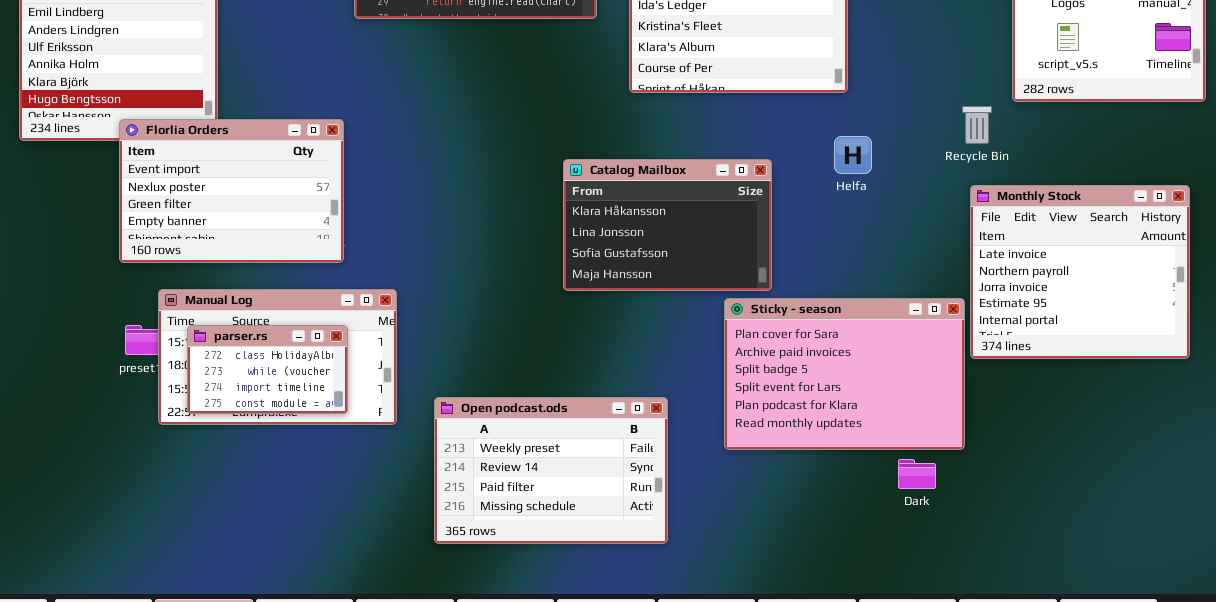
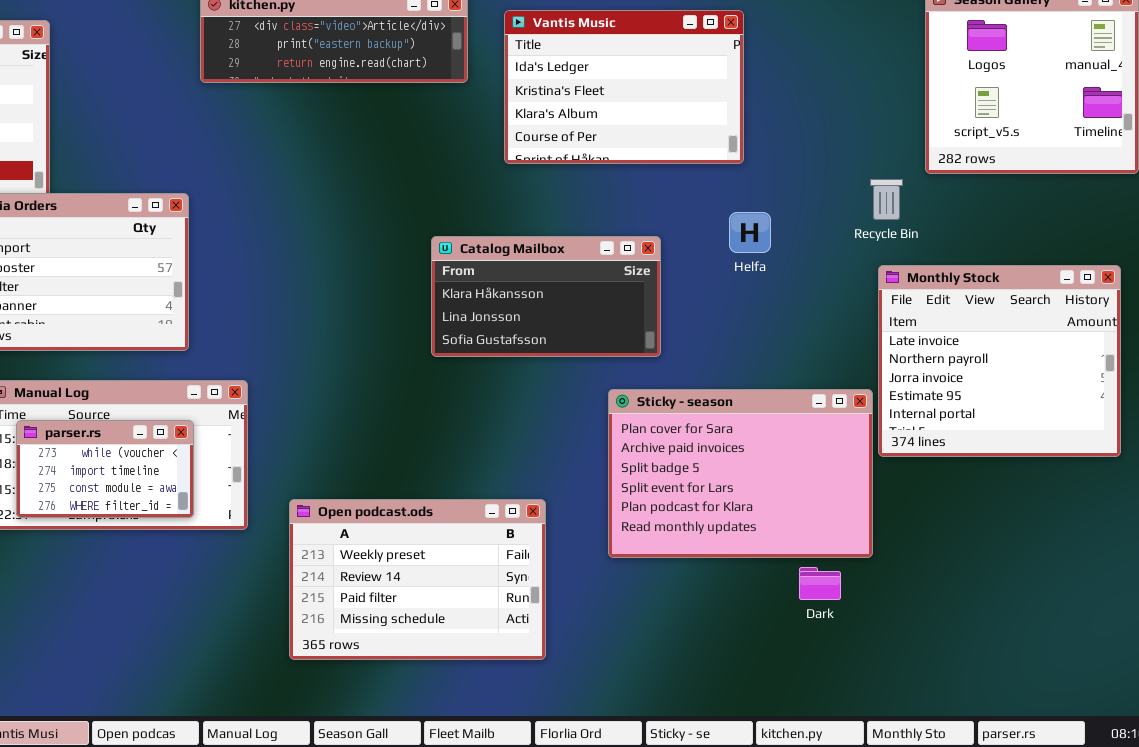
Catalog Mailbox: [563,159,772,291] -> [431,236,661,357], resized
parser.rs: [187,325,348,414] -> [16,420,194,518], scrolled down 1 row

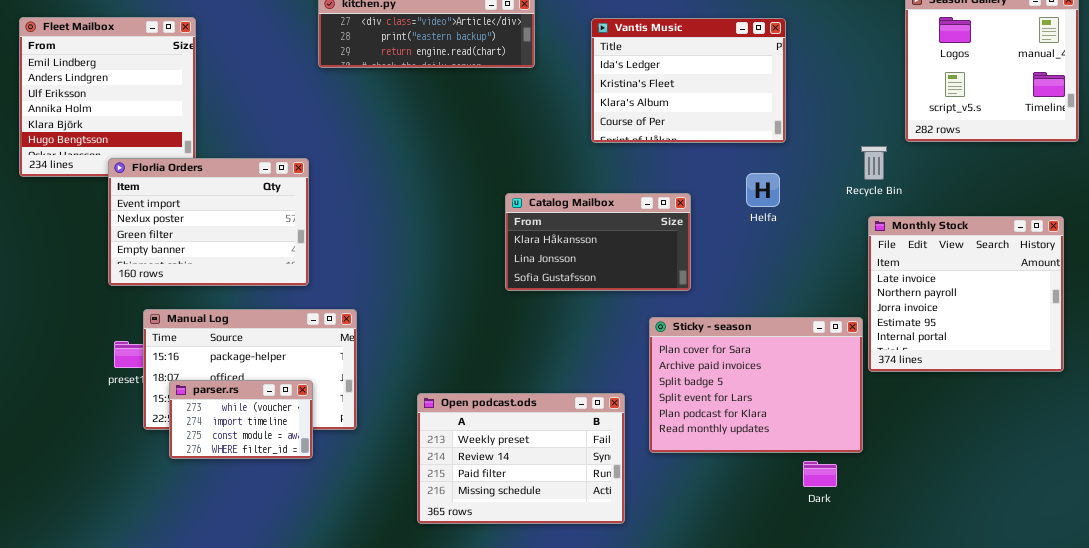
Vantis Music: [504,10,744,164] -> [591,18,786,143], moved
parser.rs: [16,420,194,518] -> [169,380,313,459], moved
Open podcast.ods: [289,499,546,660] -> [417,393,625,524], moved

